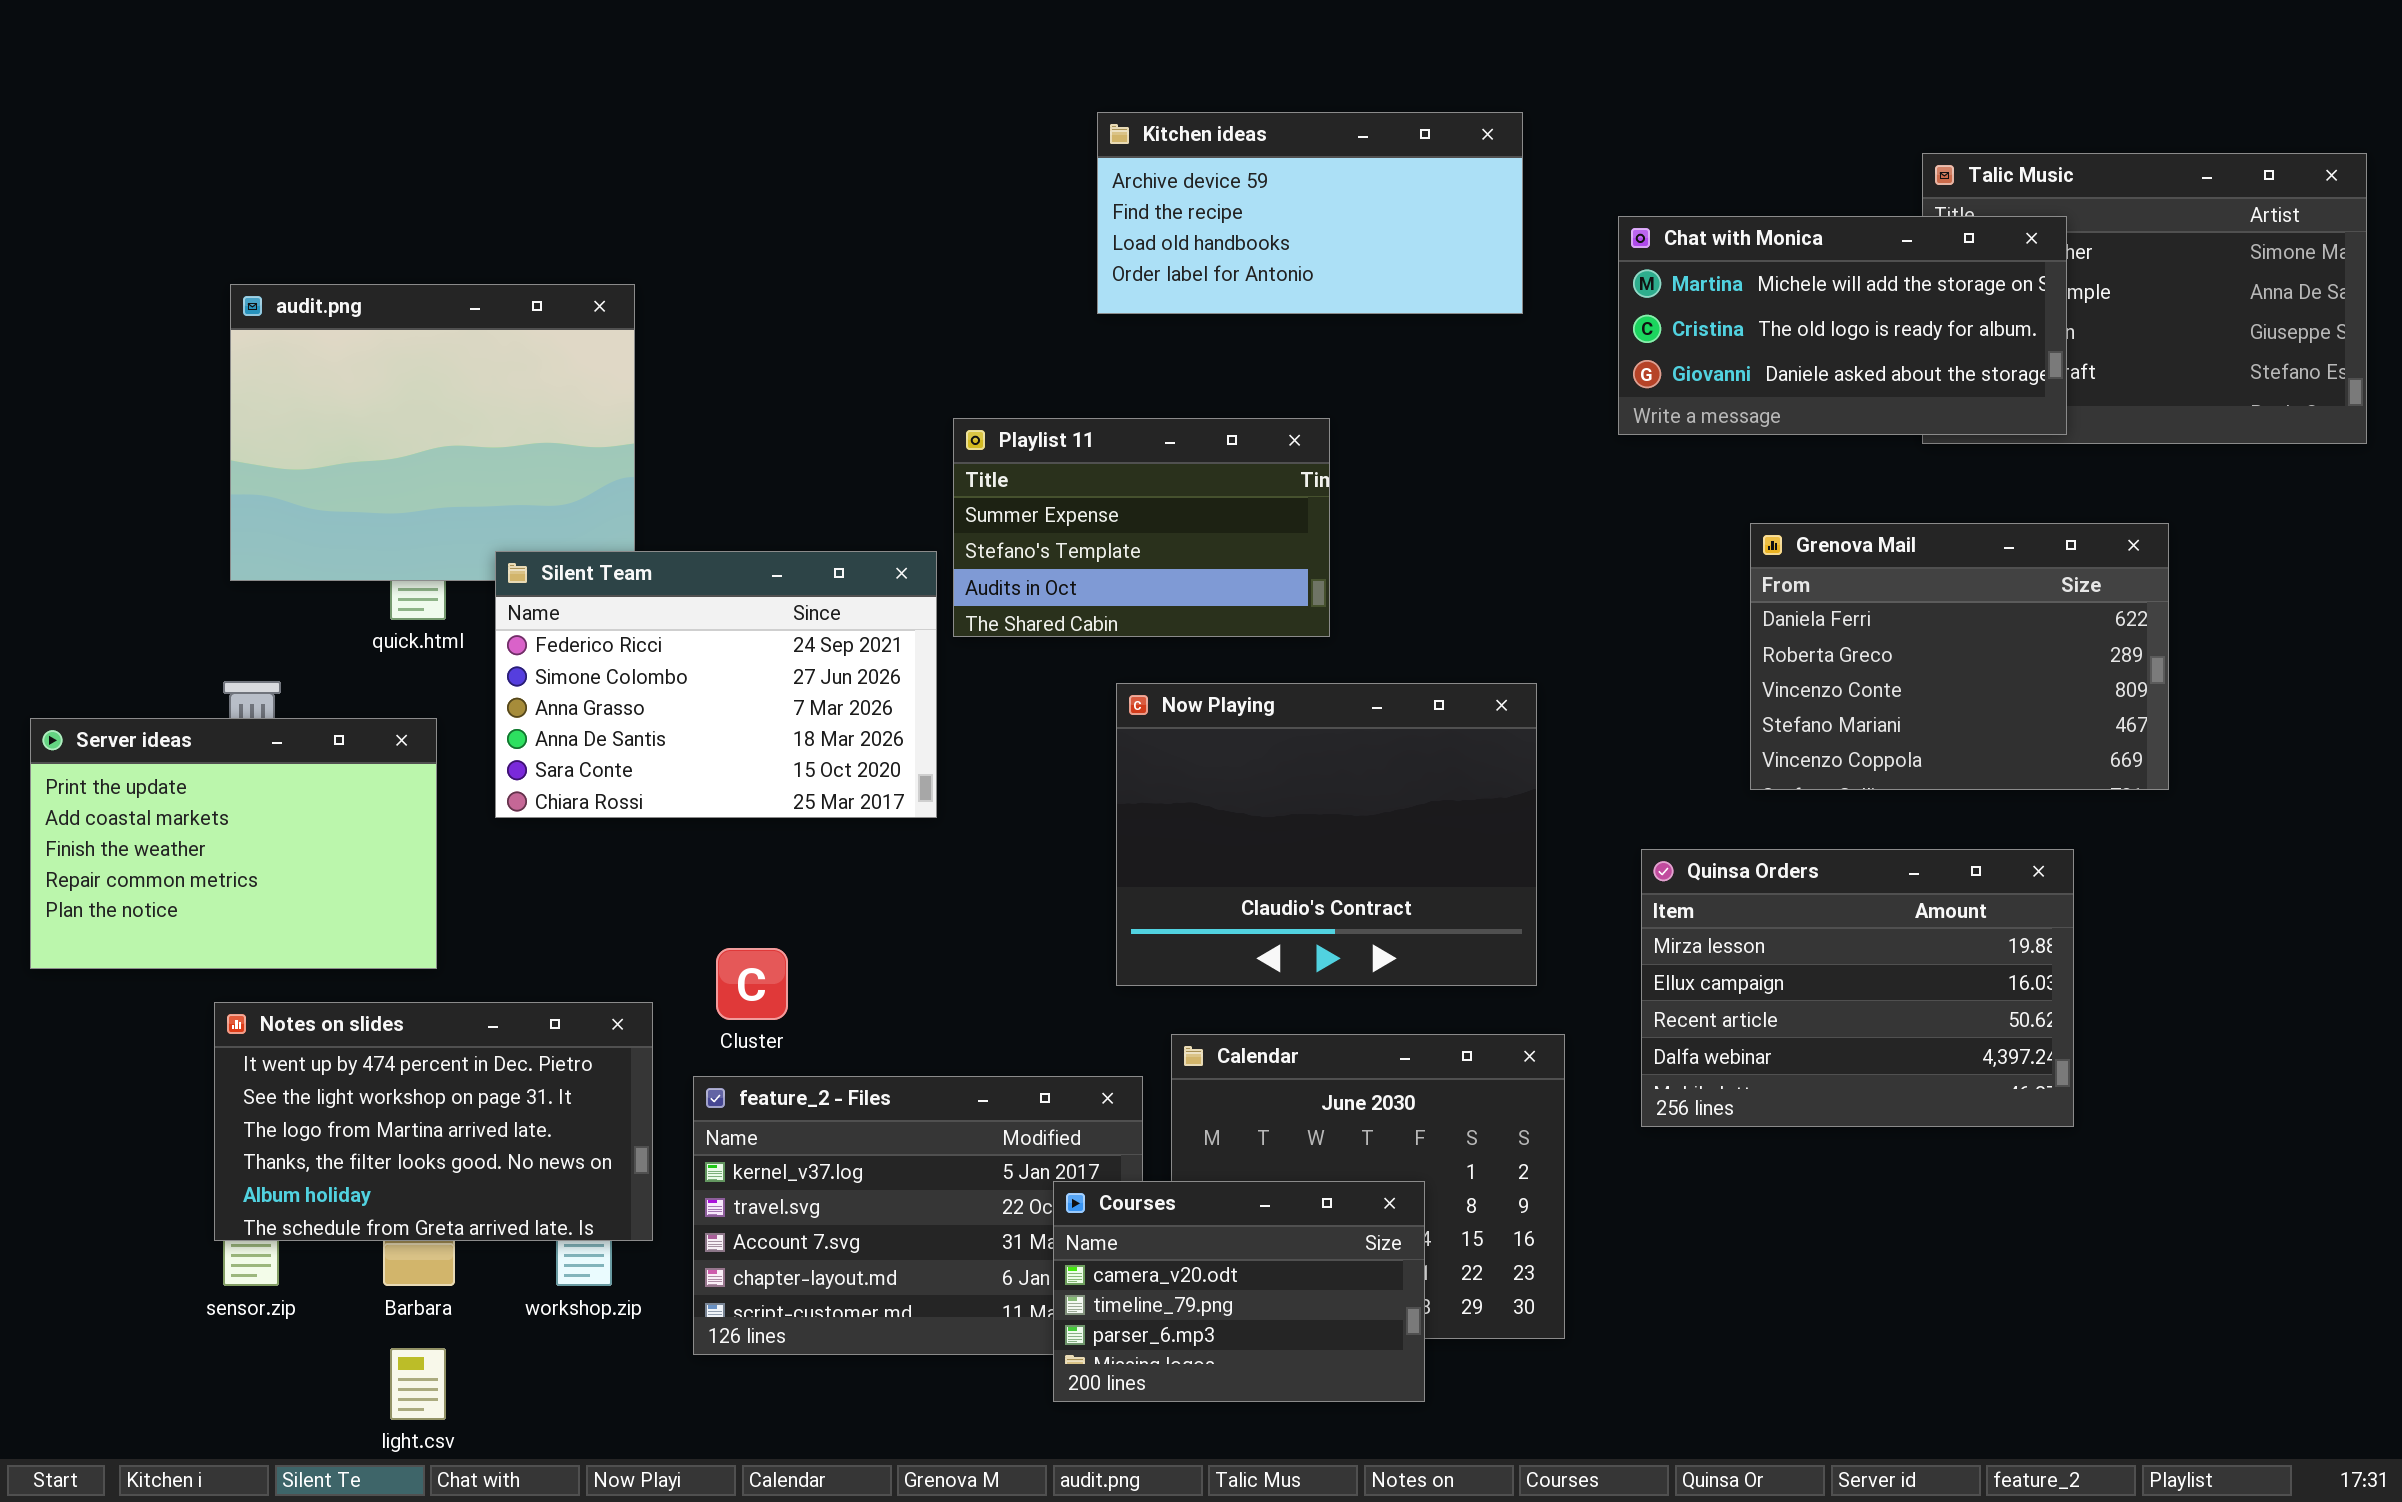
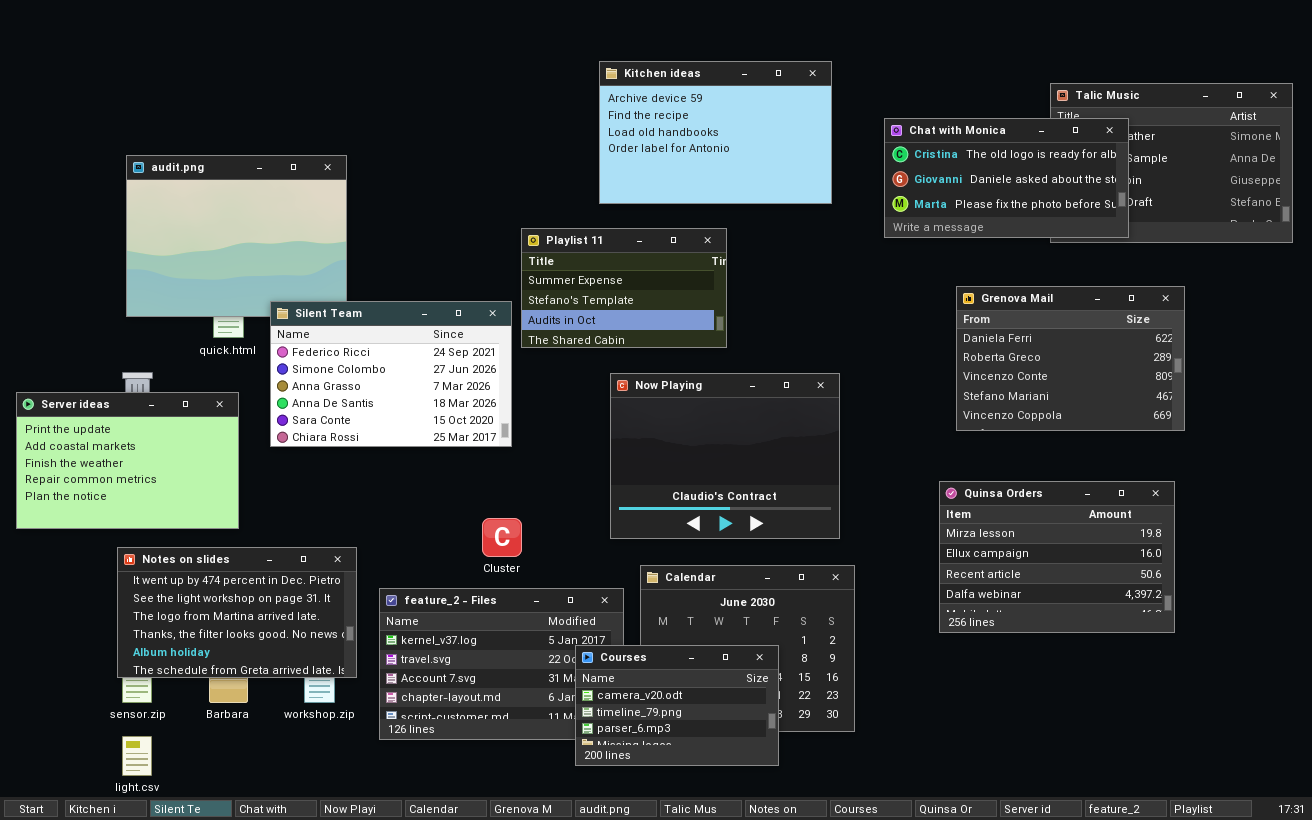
Kitchen ideas: [1097,112,1523,314] -> [599,61,832,204], resized
Chat with Monica: [1618,216,2067,435] -> [884,118,1129,238], scrolled down 1 row
Quinsa Orders: [1641,849,2074,1127] -> [939,481,1175,633], moved
Cluster: [716,948,788,1020] -> [482,518,522,557], moved
light.csv: [390,1348,446,1420] -> [122,736,152,776], moved

